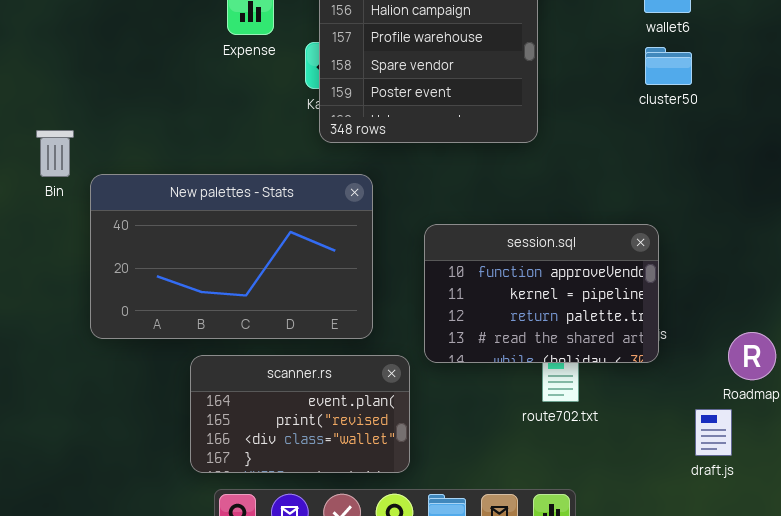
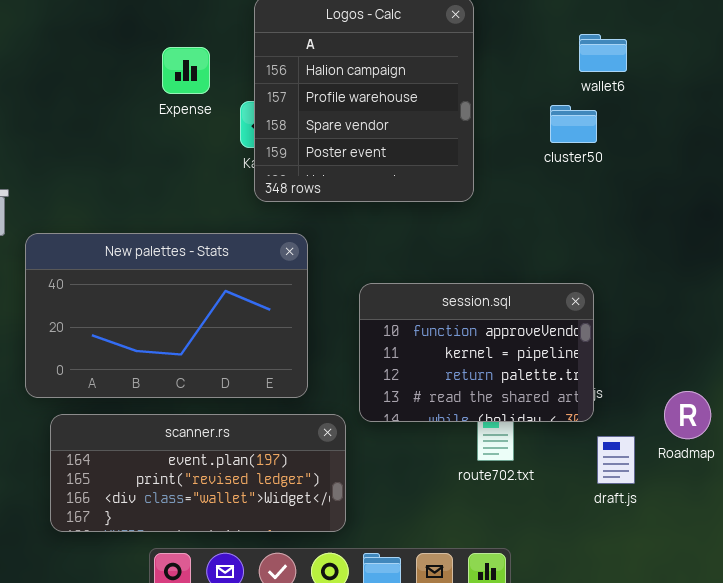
cluster50: [645,47,692,85] -> [550,105,597,143], moved
scanner.rs: [190,355,410,473] -> [50,414,346,532], resized
draft.js: [695,409,732,456] -> [597,436,635,484], moved

